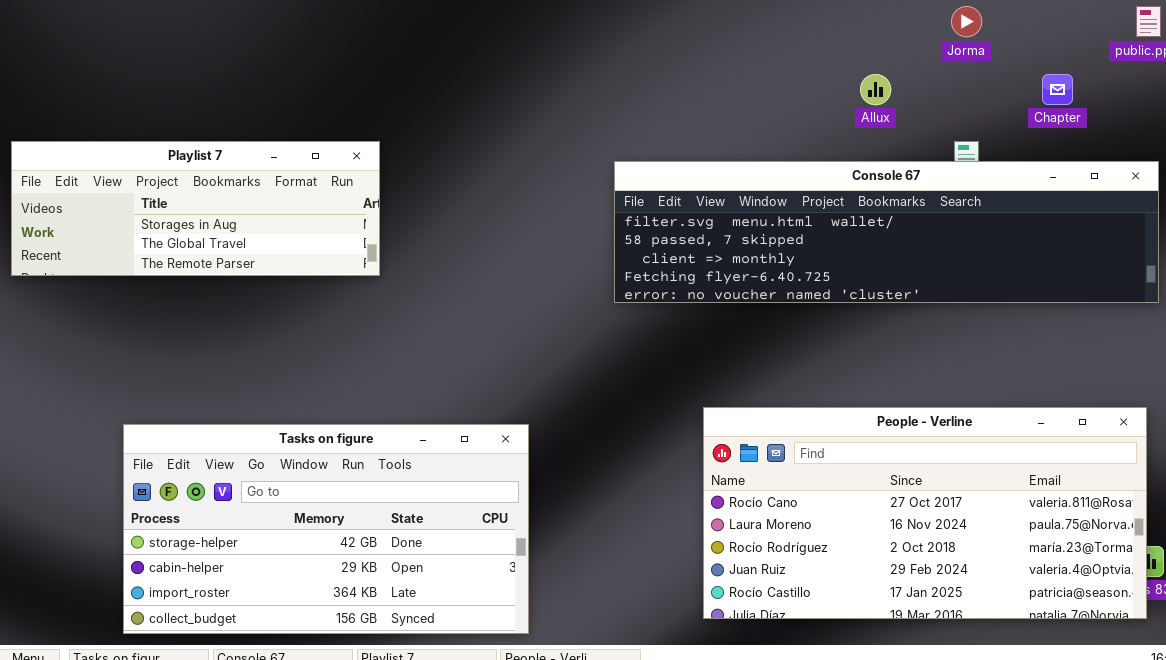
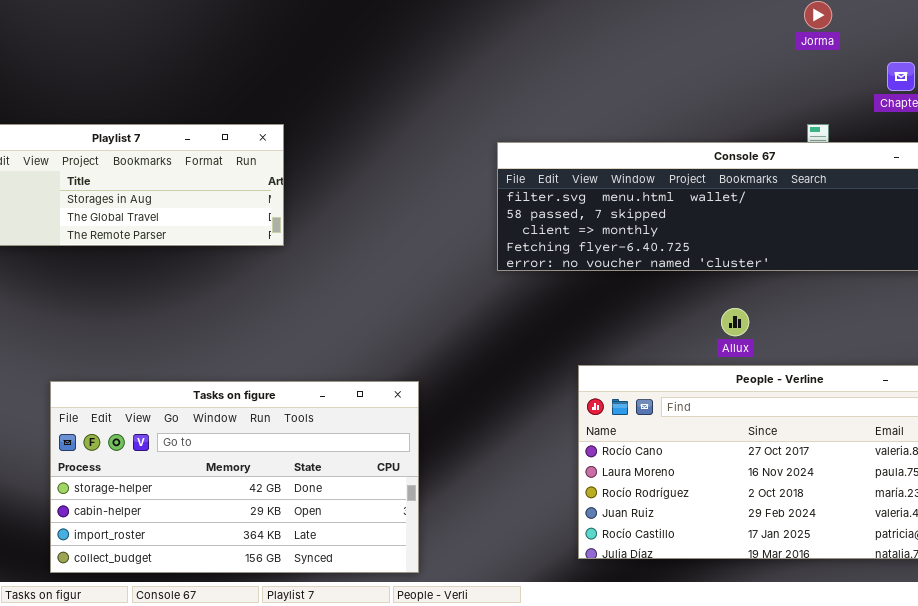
Allux: [860,74,891,105] -> [721,308,749,336], moved

